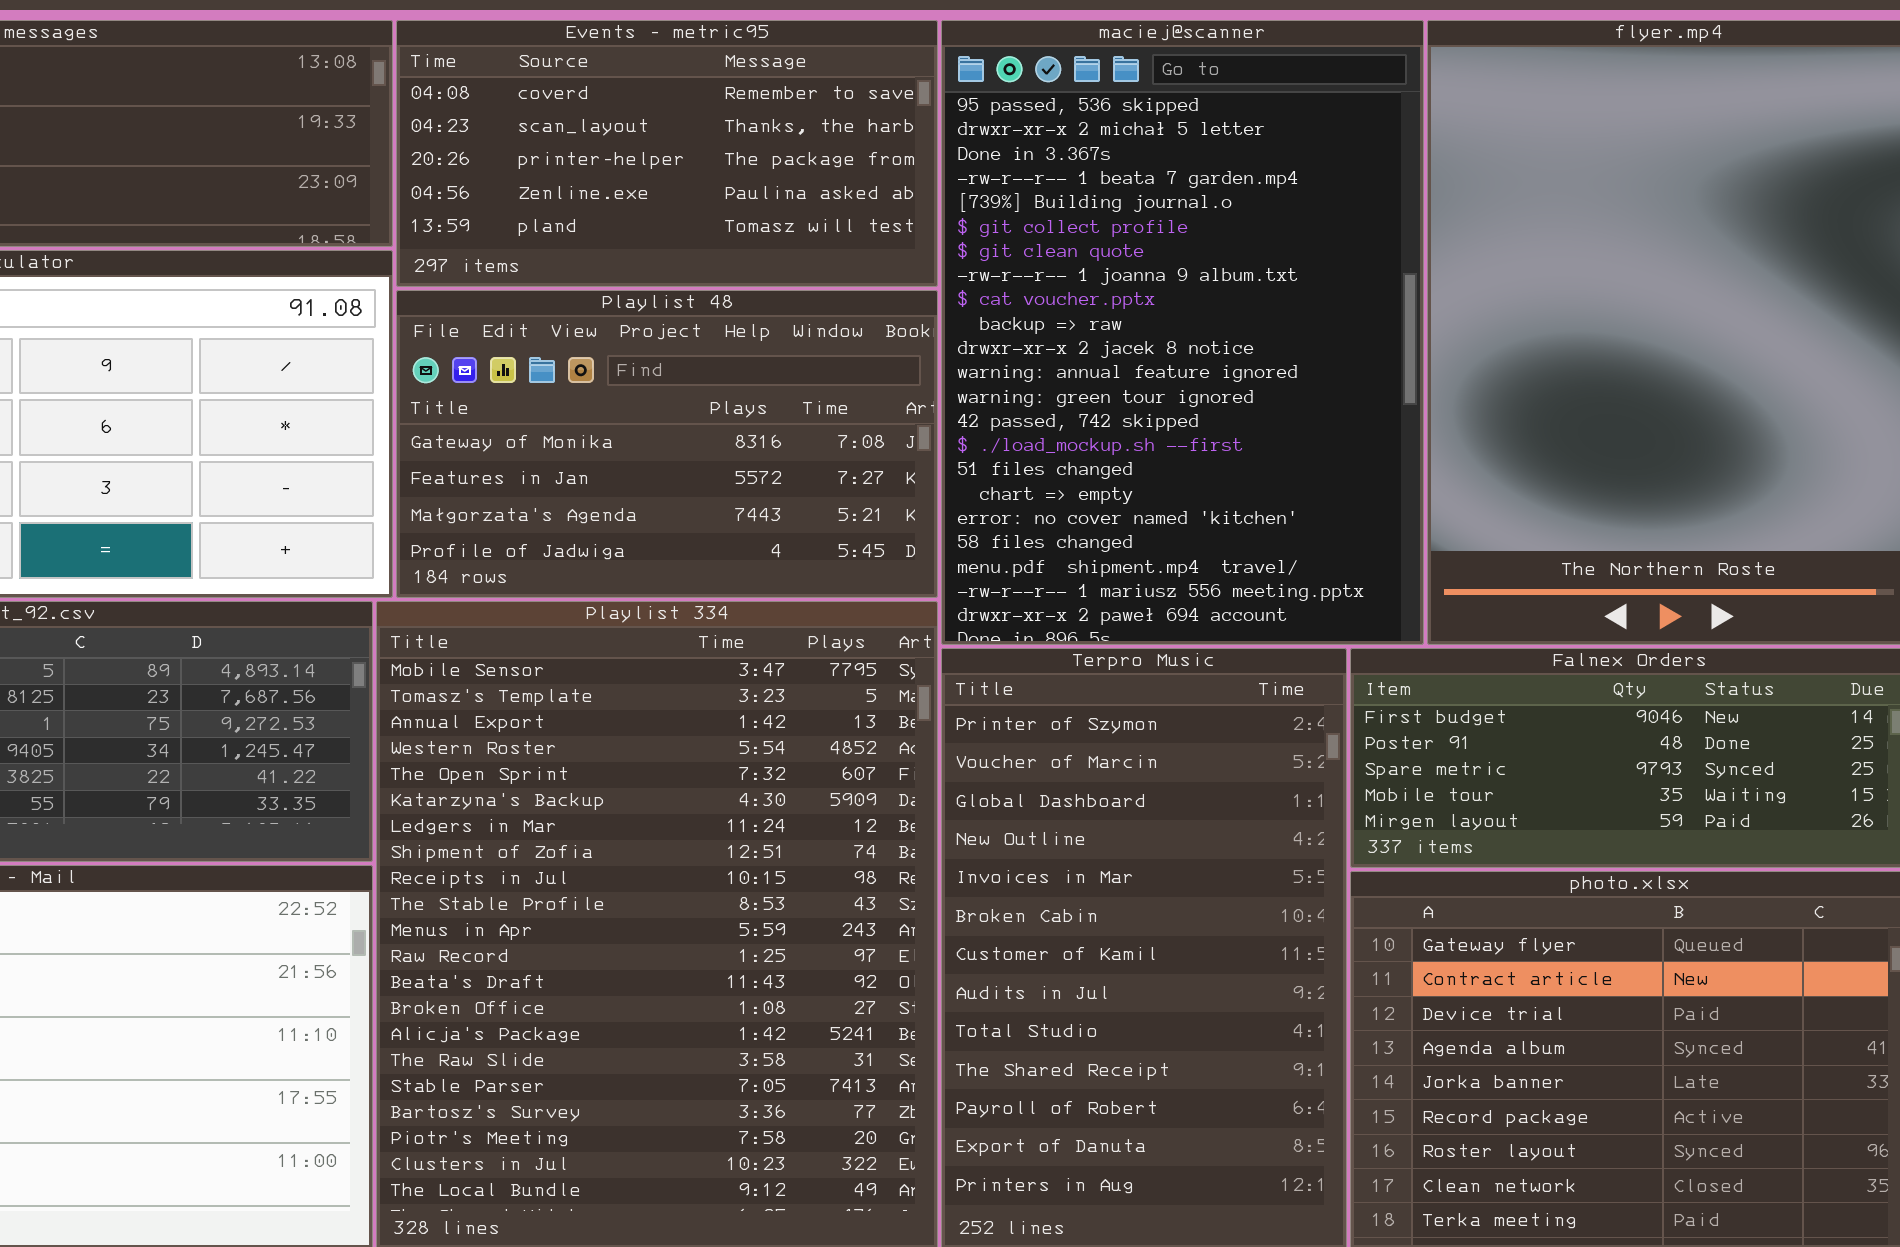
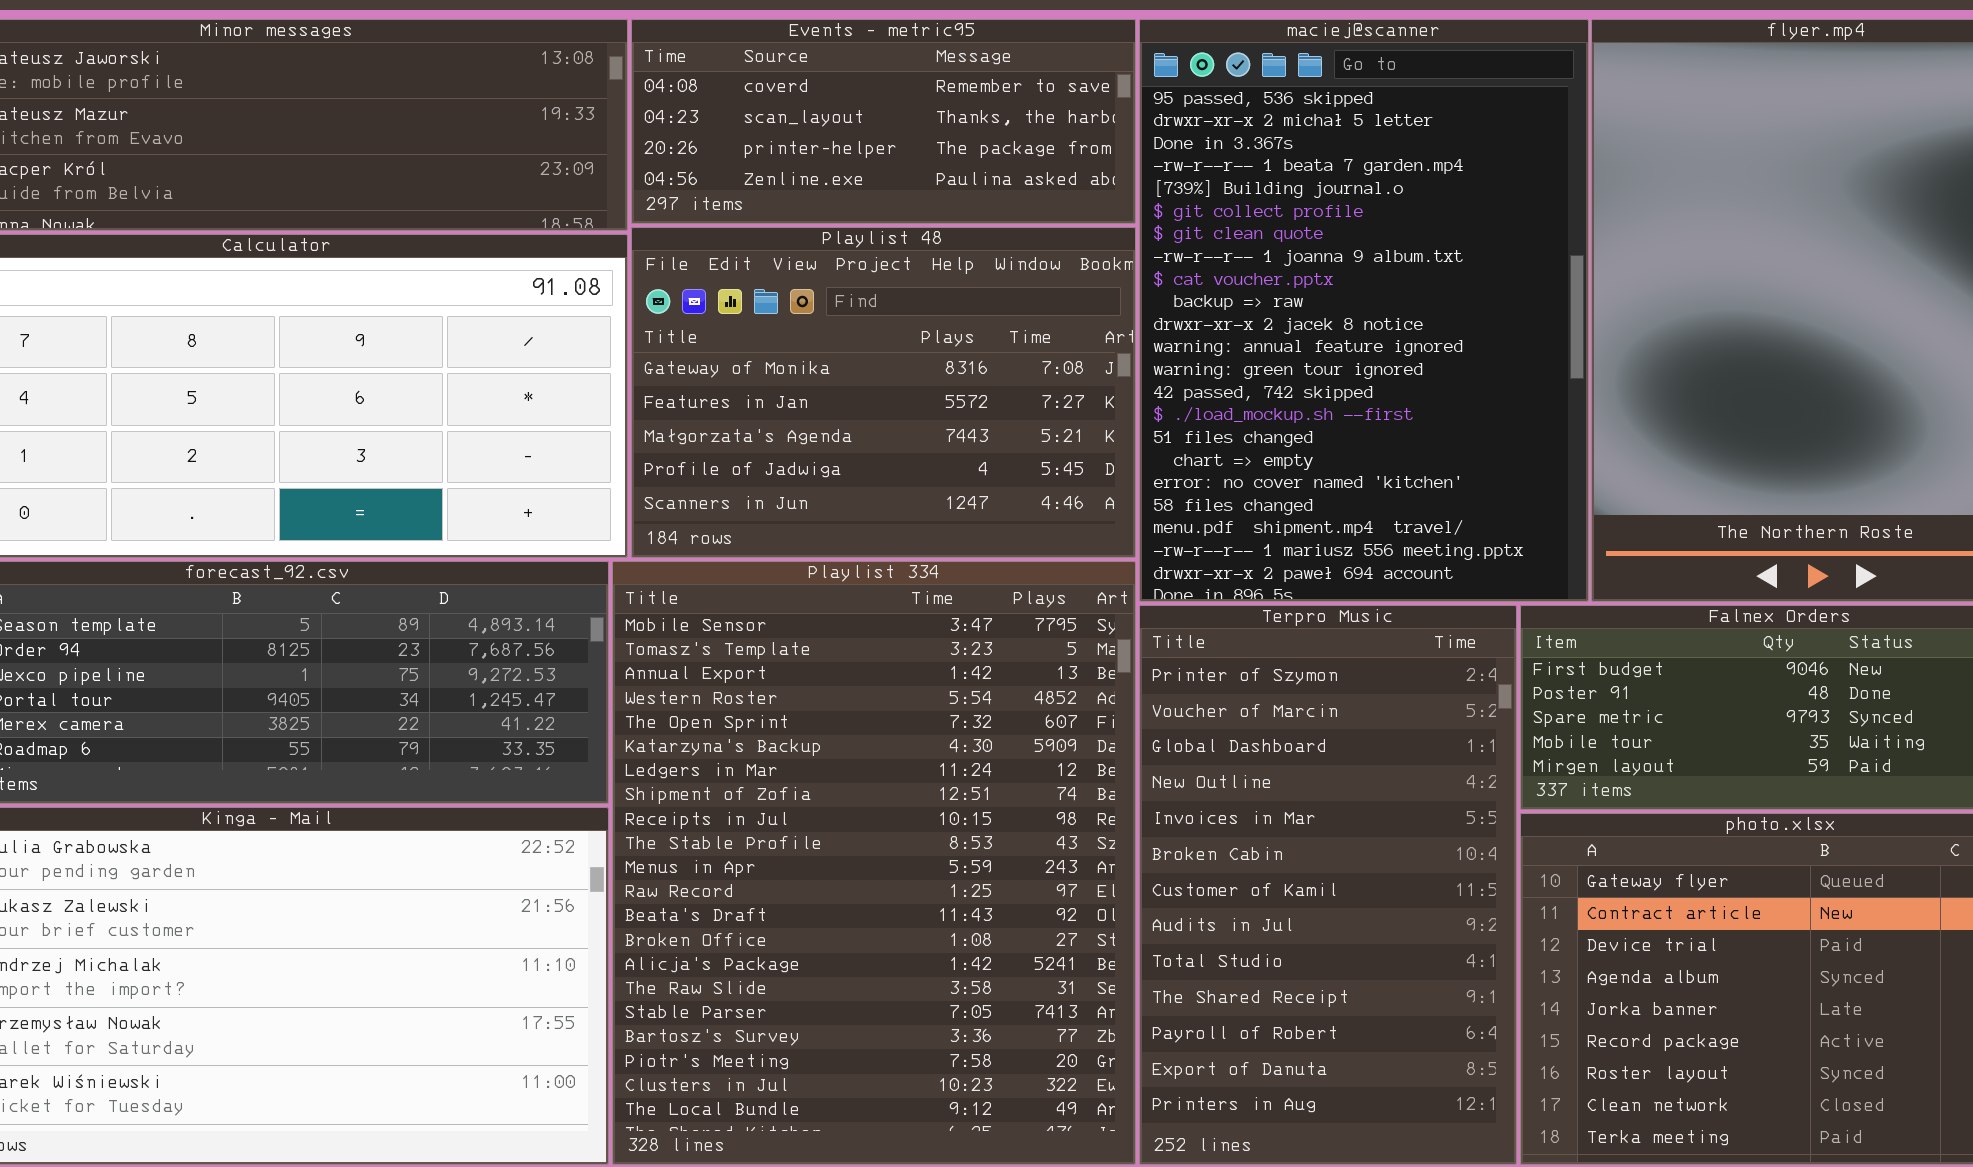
Events - metric95: [396,20,938,287] -> [631,19,1136,224], resized
Playlist 48: [396,290,938,598] -> [631,227,1136,558], resized

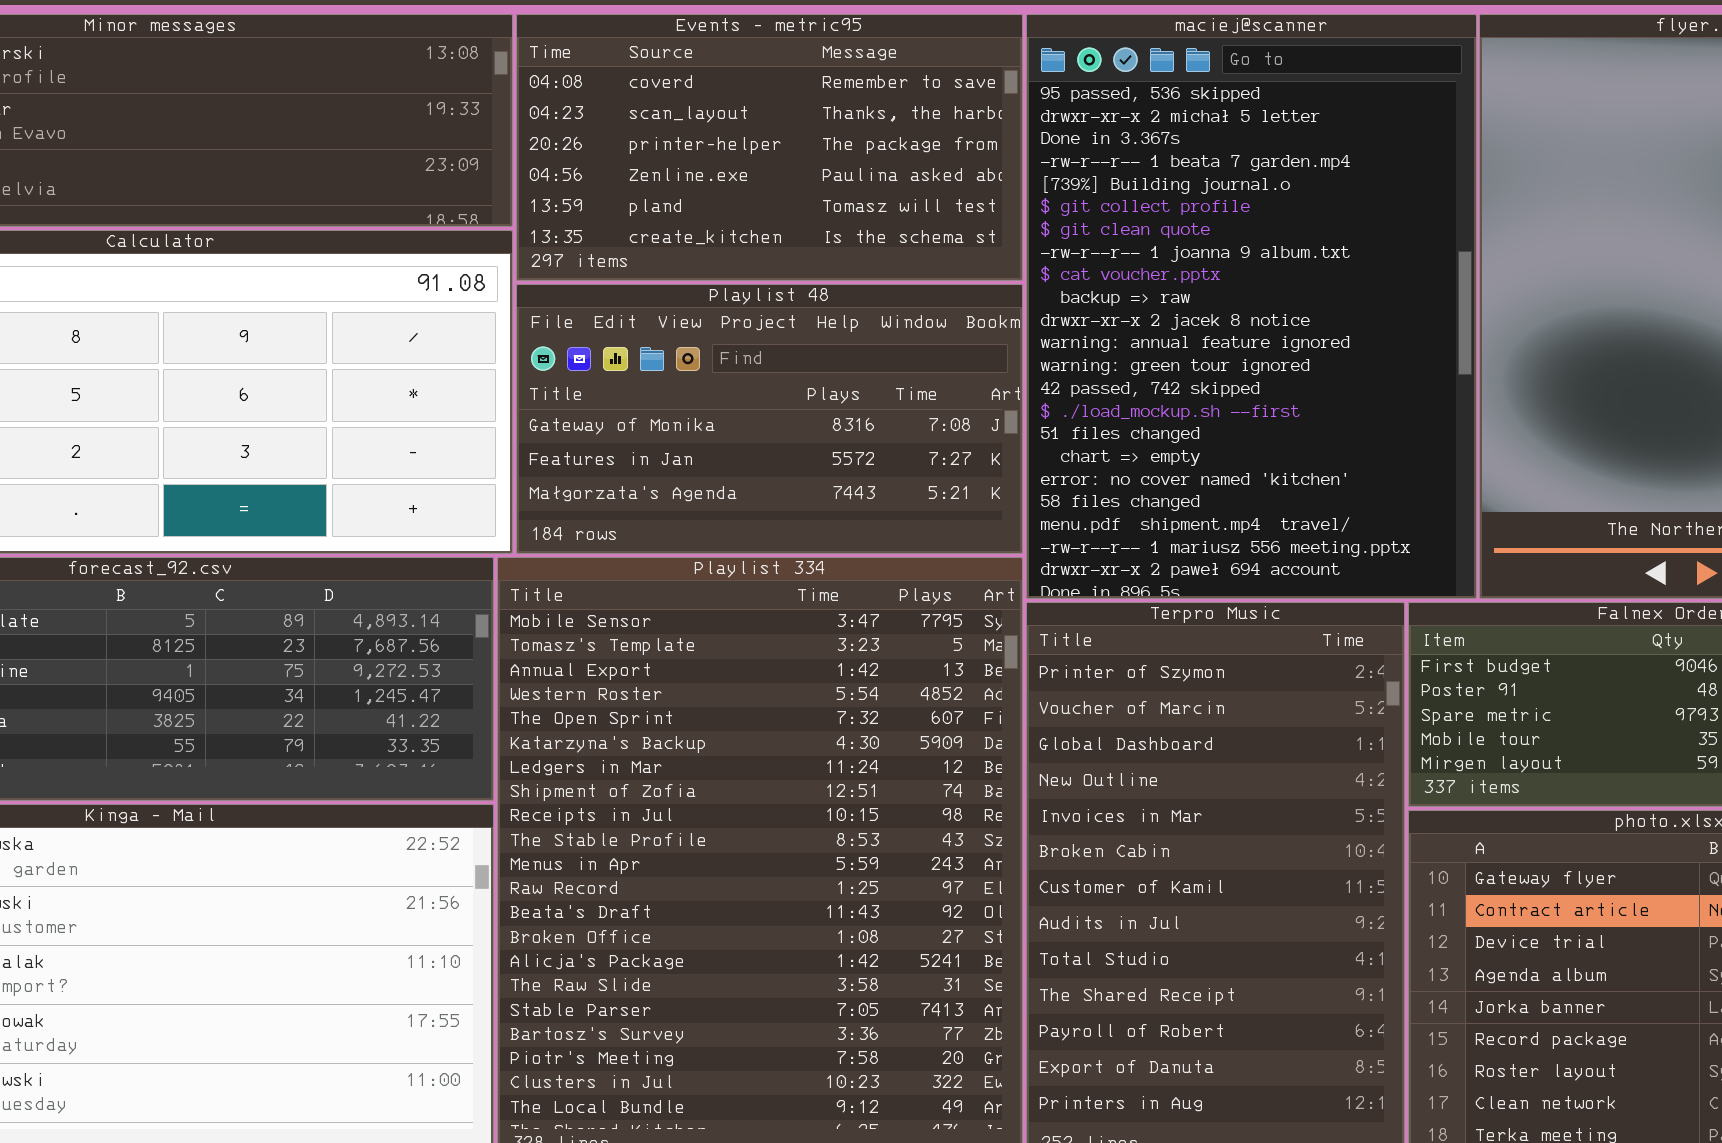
Events - metric95: [631,19,1136,224] -> [516,14,1023,281], resized
Playlist 48: [631,227,1136,558] -> [516,284,1023,554], resized

